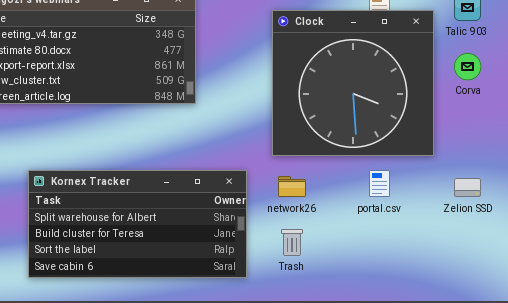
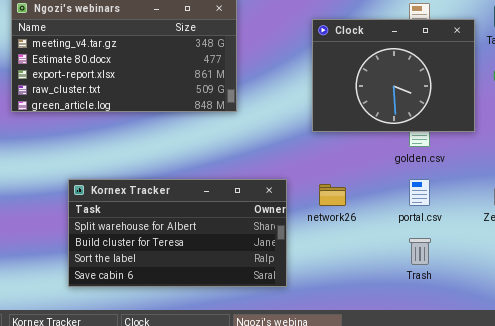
Clock: [272,10,434,156] -> [312,19,475,132], resized
Trash: [281,229,303,256] -> [409,238,431,265], moved

